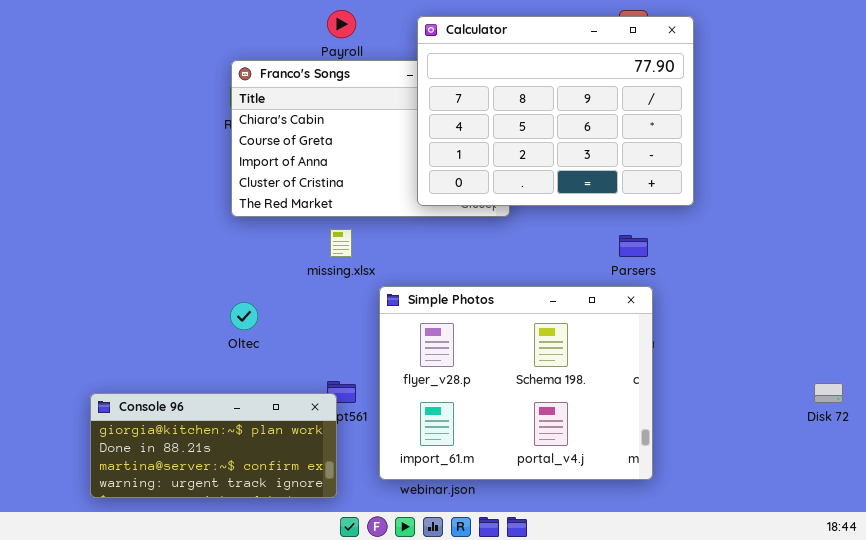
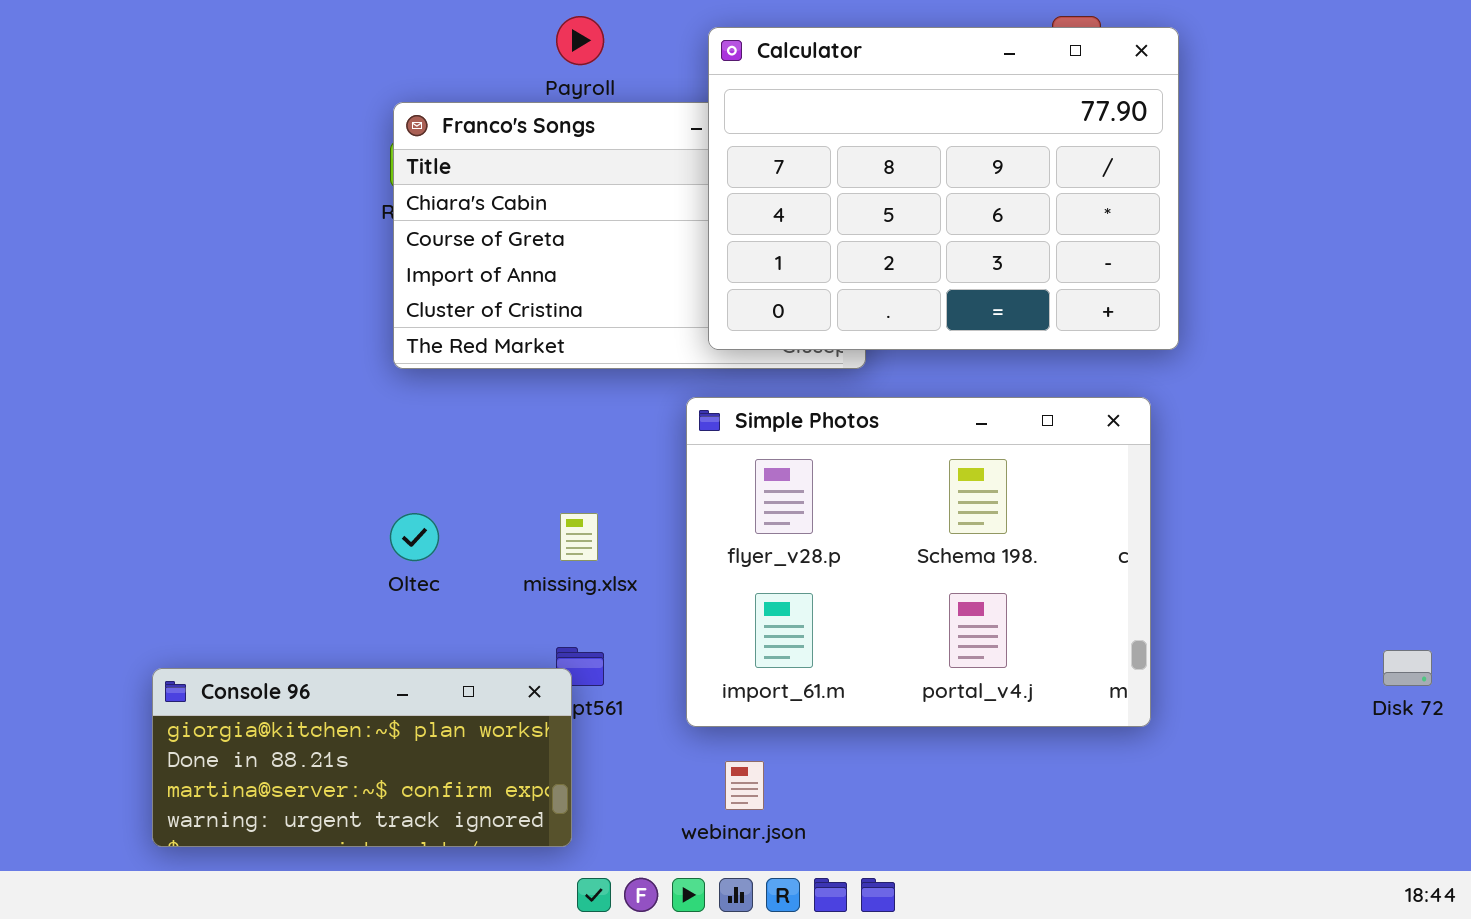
missing.xlsx: [330,229,352,257] -> [560,513,598,561], moved
Simple Photos: [379,286,653,480] -> [686,397,1151,727], moved

